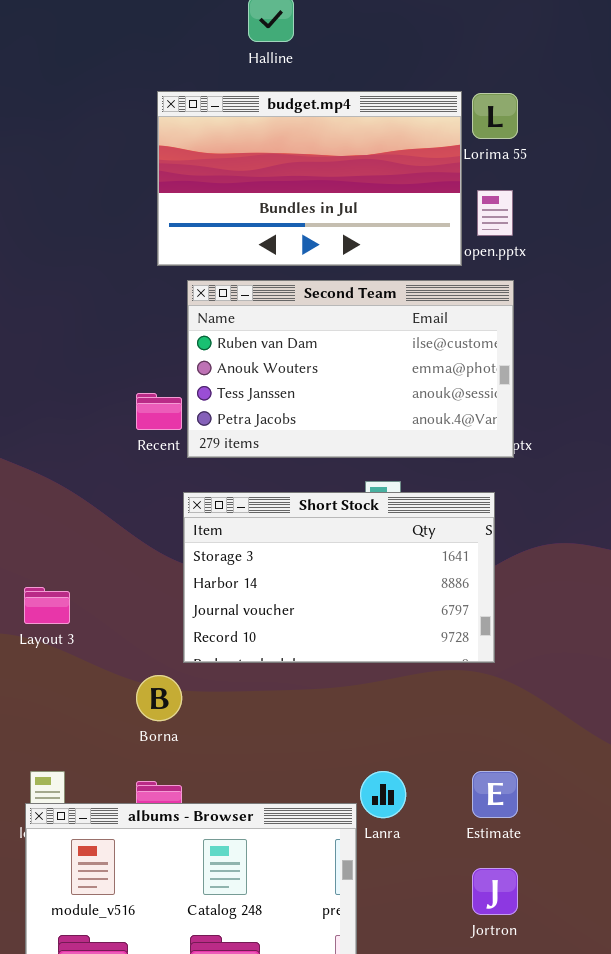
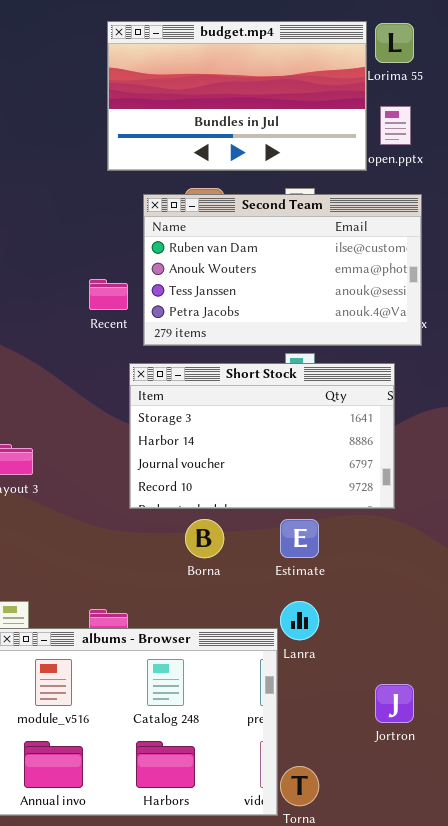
Second Team: [187,280,514,458] -> [143,194,422,346], moved
Borna: [136,675,182,721] -> [185,519,224,558], moved
Estimate: [472,771,518,818] -> [280,519,319,558], moved

